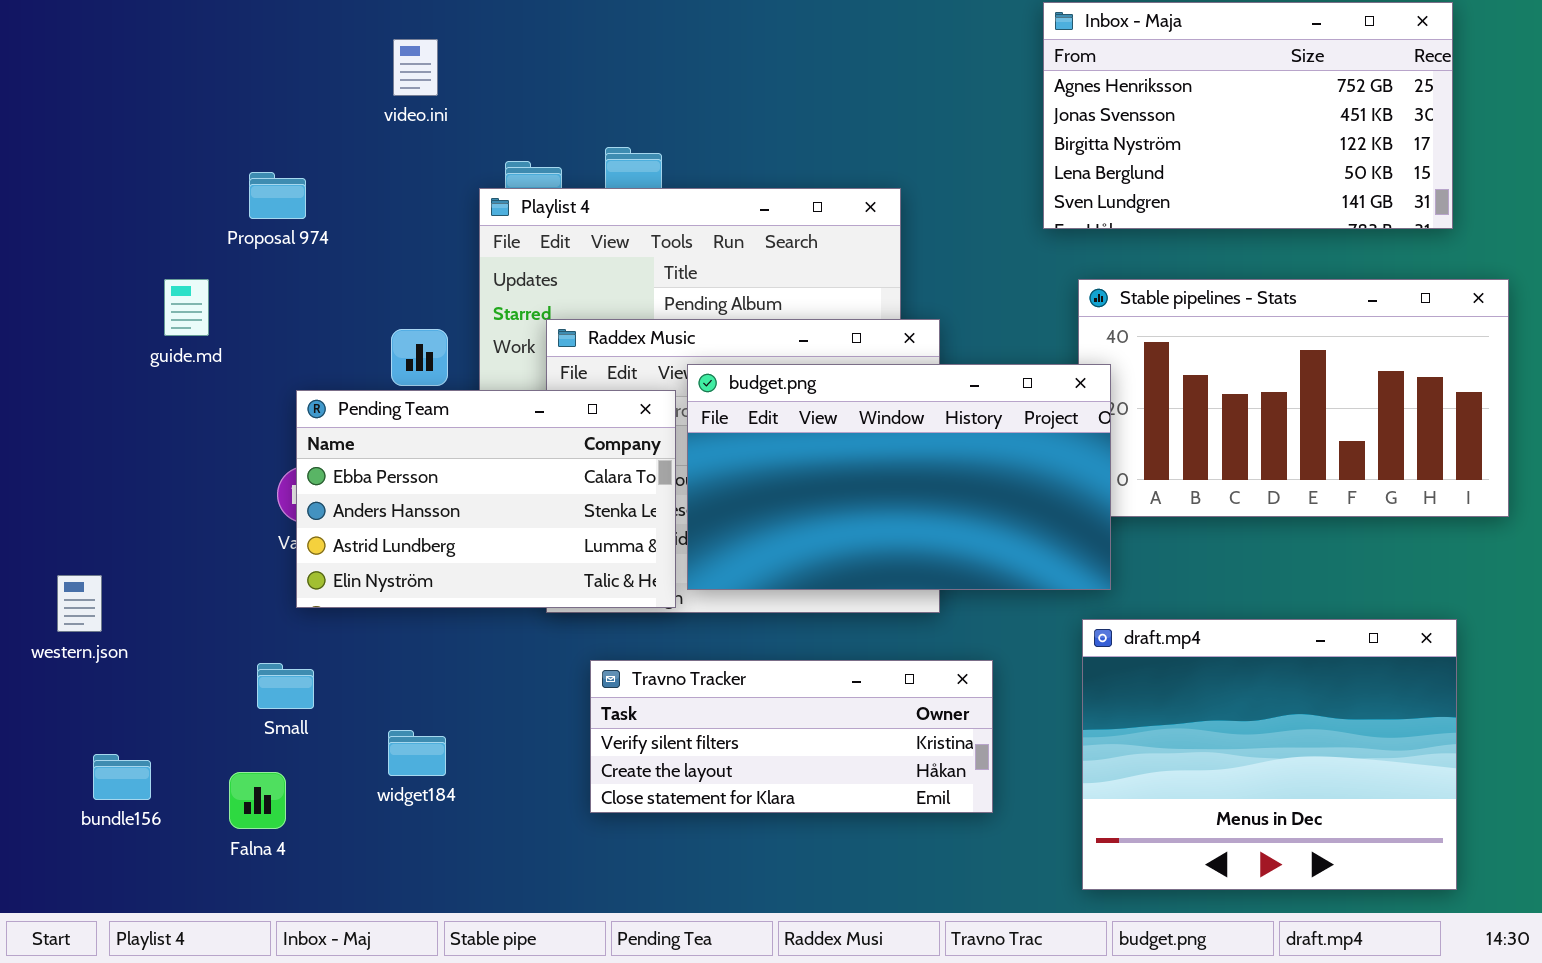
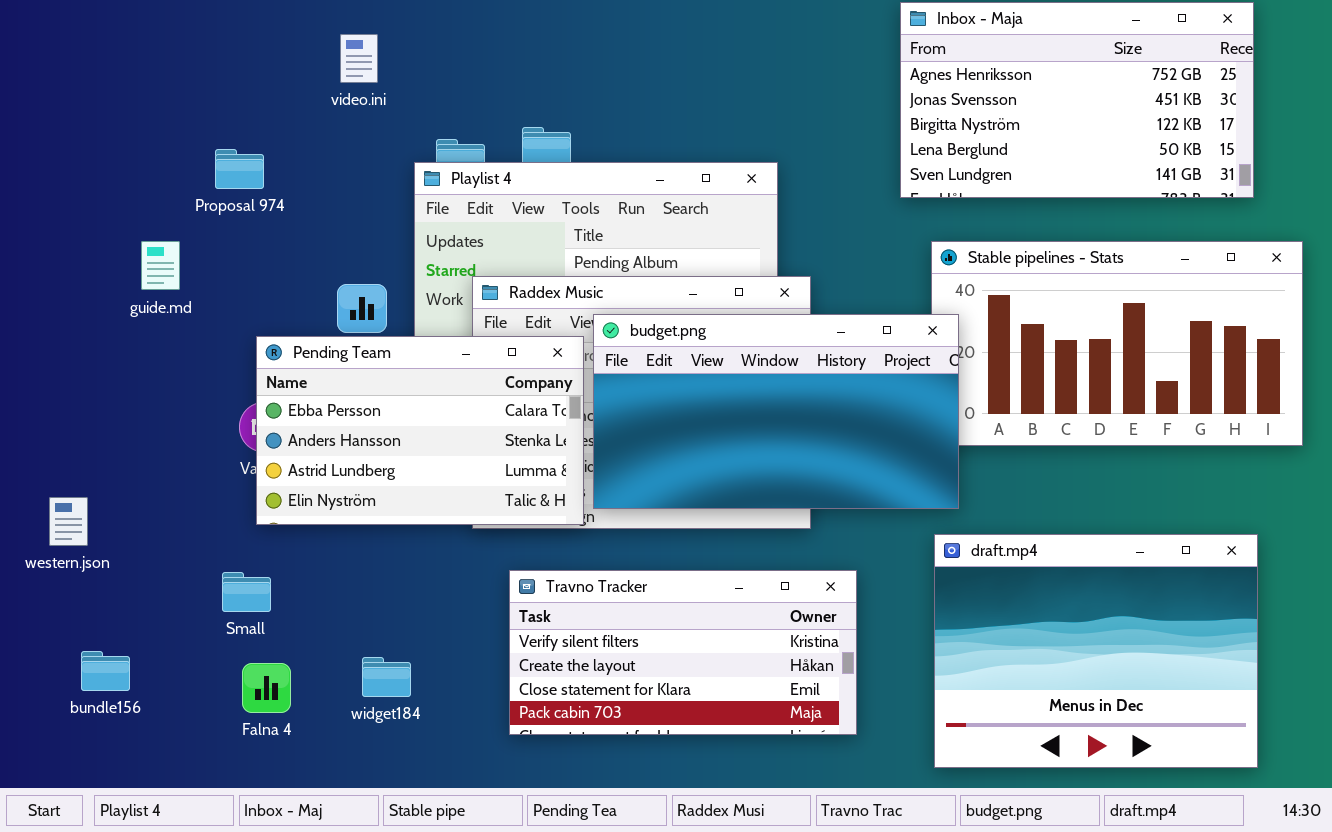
Travno Tracker: [590,660,993,813] -> [509,570,857,735], resized
widget184: [388,730,446,776] -> [362,657,411,697], moved
Falna 4: [229,772,286,829] -> [242,663,291,713], moved

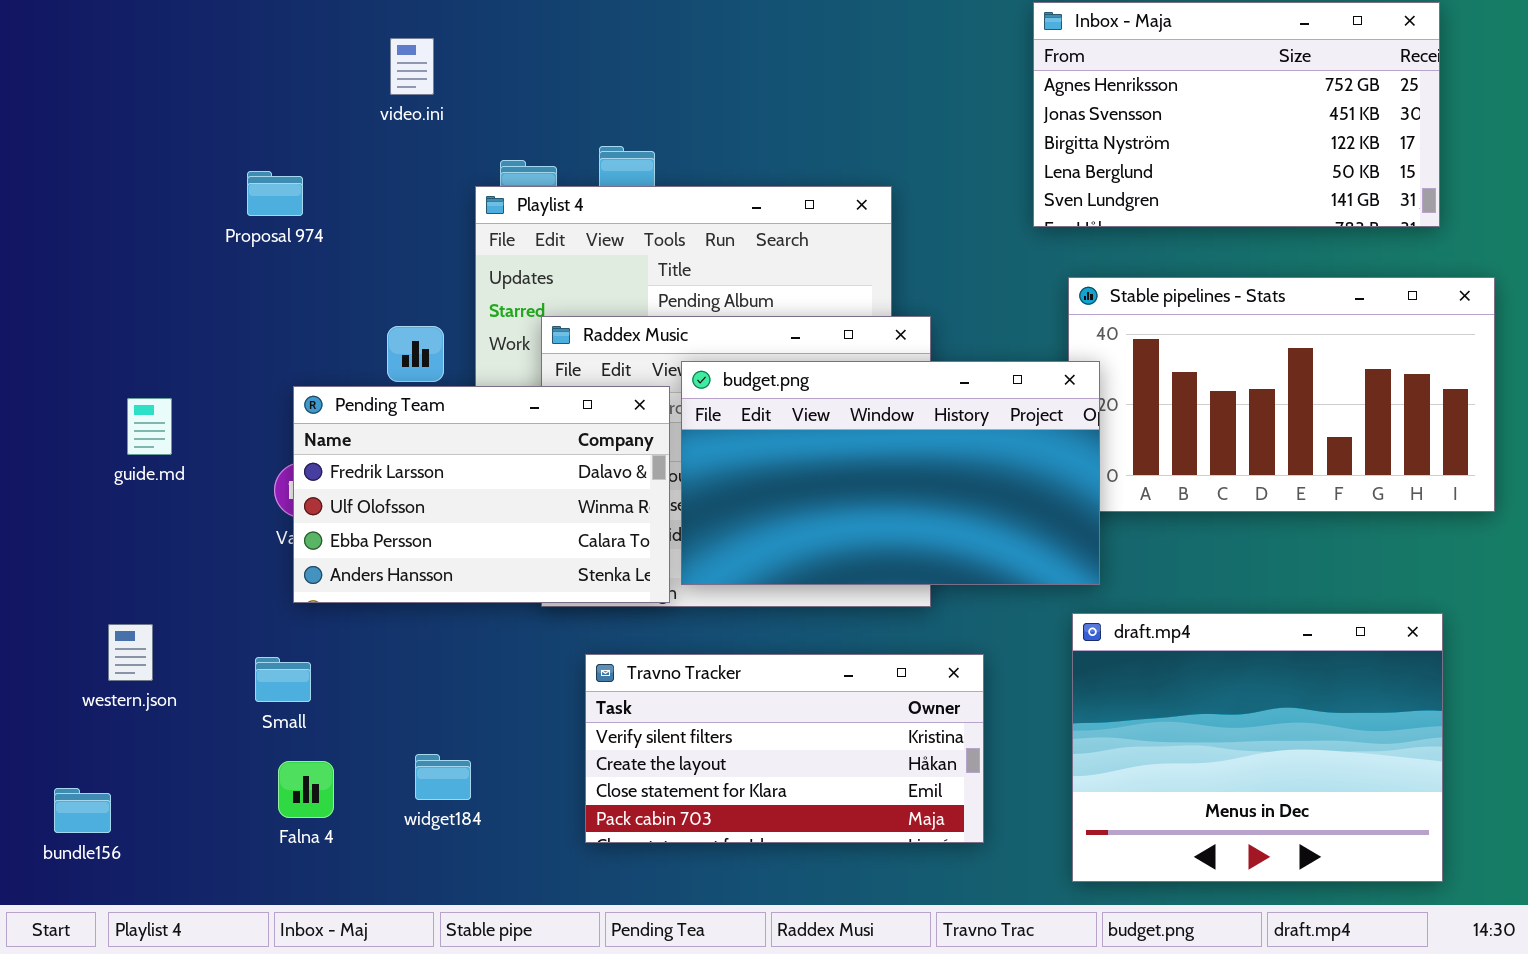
guide.md: [141,241,180,290] -> [127,398,172,455], moved
Pending Team: [256,336,584,525] -> [293,386,670,603], scrolled up 2 rows
western.json: [49,497,88,546] -> [108,624,153,681], moved
bundle156: [81,651,130,691] -> [54,788,111,833], moved

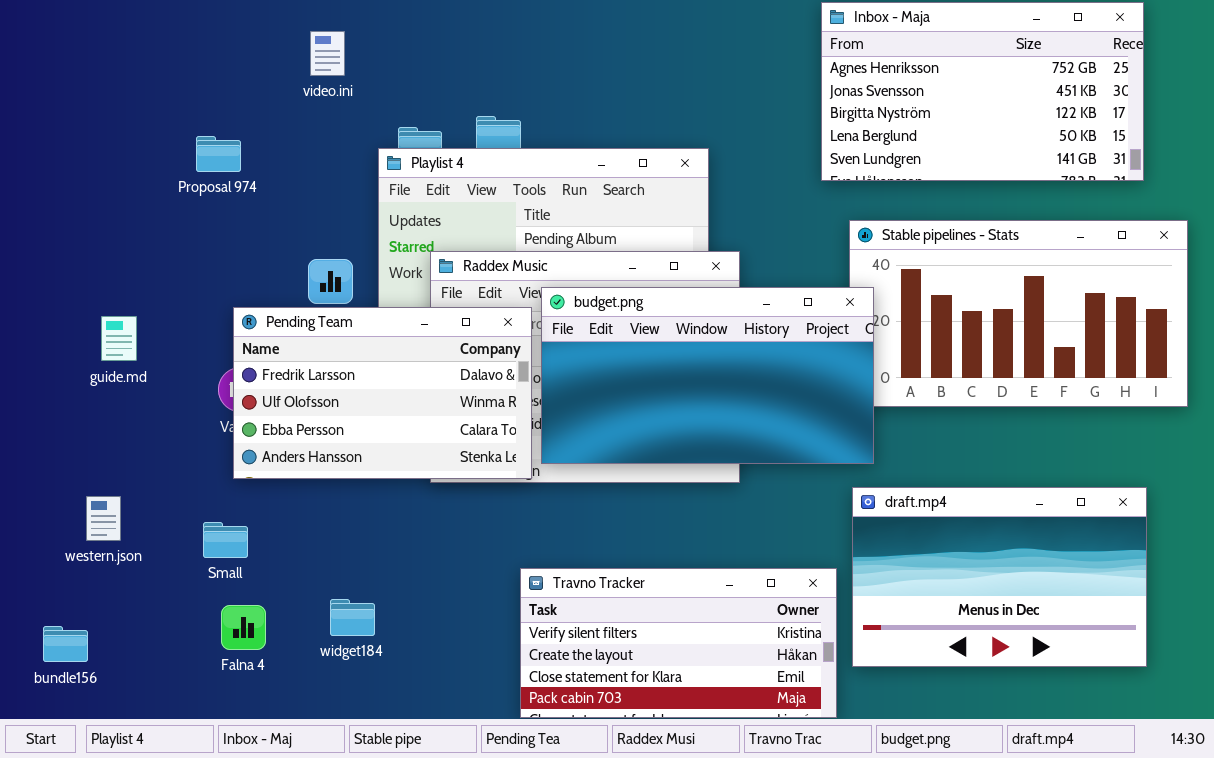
draft.mp4: [1072,613,1443,882] -> [852,487,1147,667], resized
Travno Tracker: [585,654,984,843] -> [520,568,837,718], moved

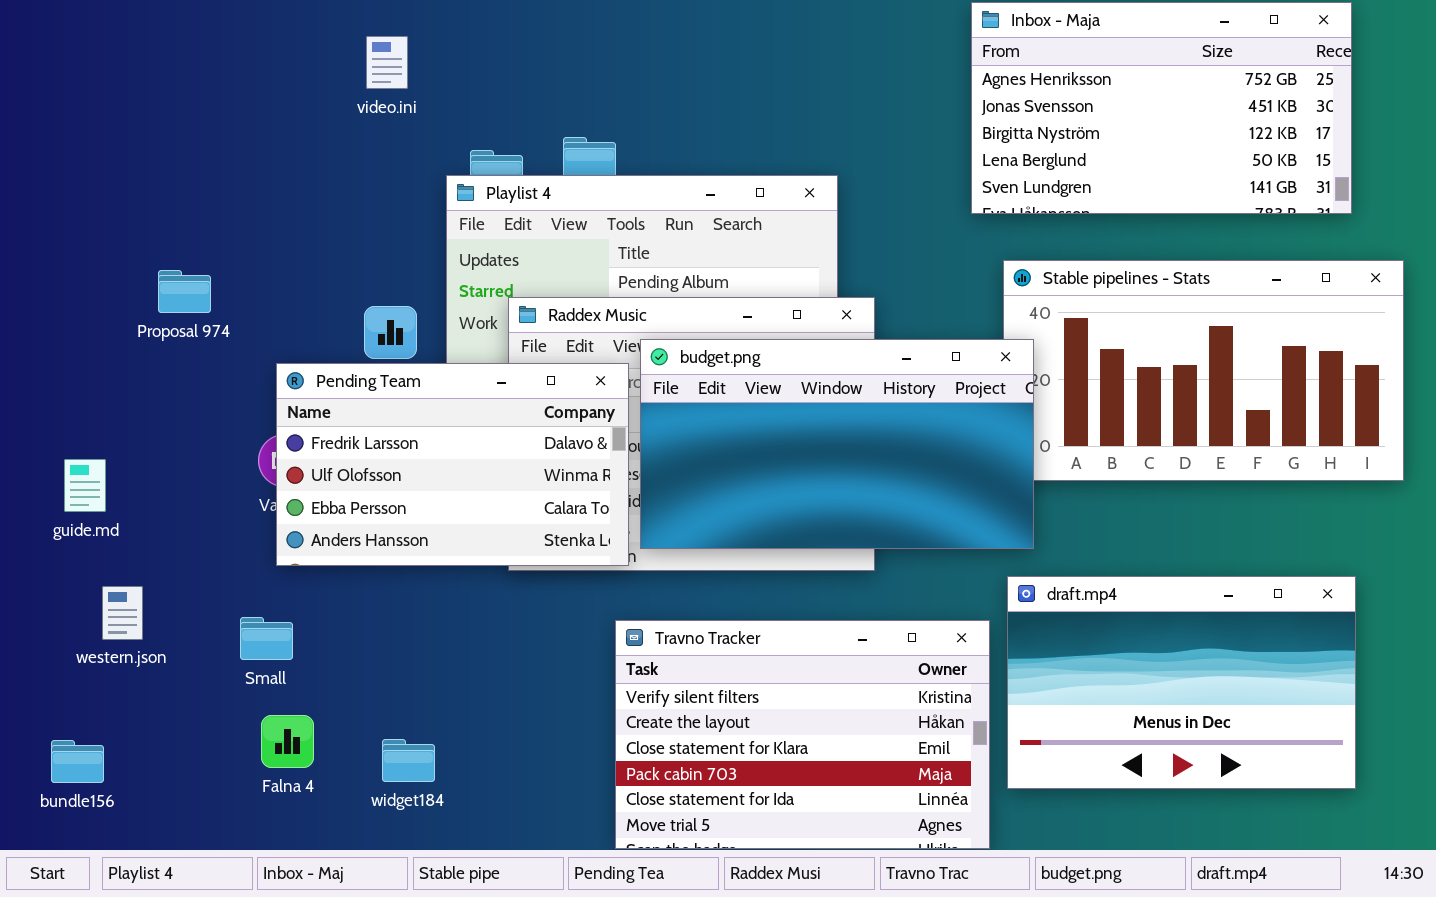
Proposal 974: [196,136,241,172] -> [158,270,211,313], moved
guide.md: [101,316,137,361] -> [64,459,106,512], moved
Travno Tracker: [520,568,837,718] -> [615,620,990,849], resized
widget184: [330,599,375,636] -> [382,739,435,782], moved

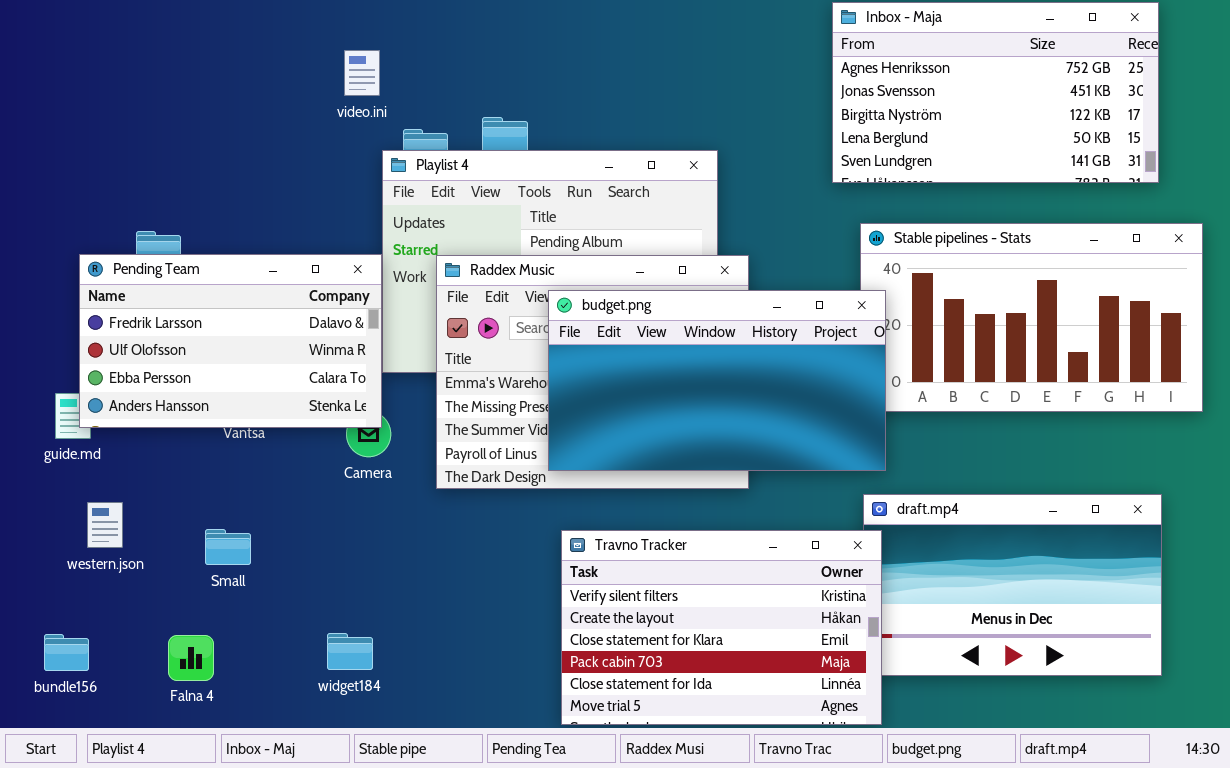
video.ini: [366,36,408,89] -> [344,50,380,96], moved
Pending Team: [276,363,629,566] -> [79,254,382,428], moved
Travno Tracker: [615,620,990,849] -> [561,530,882,725], moved
Falna 4: [261,715,314,768] -> [168,635,214,681], moved

